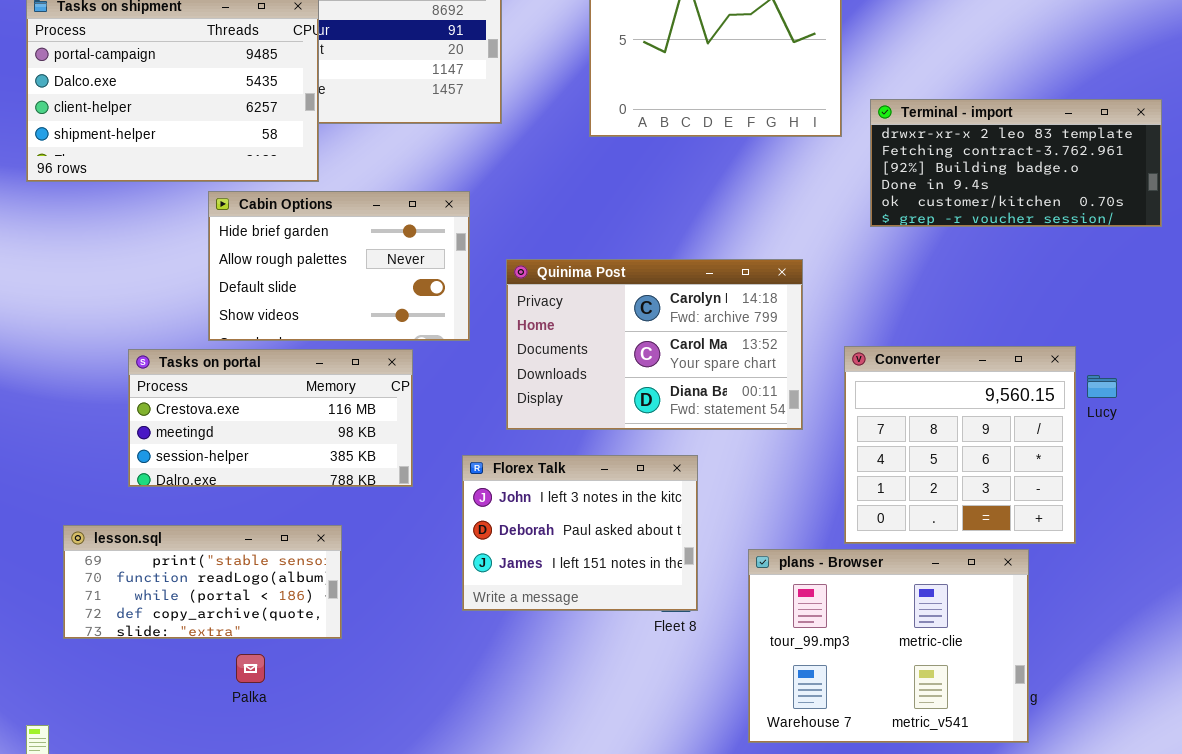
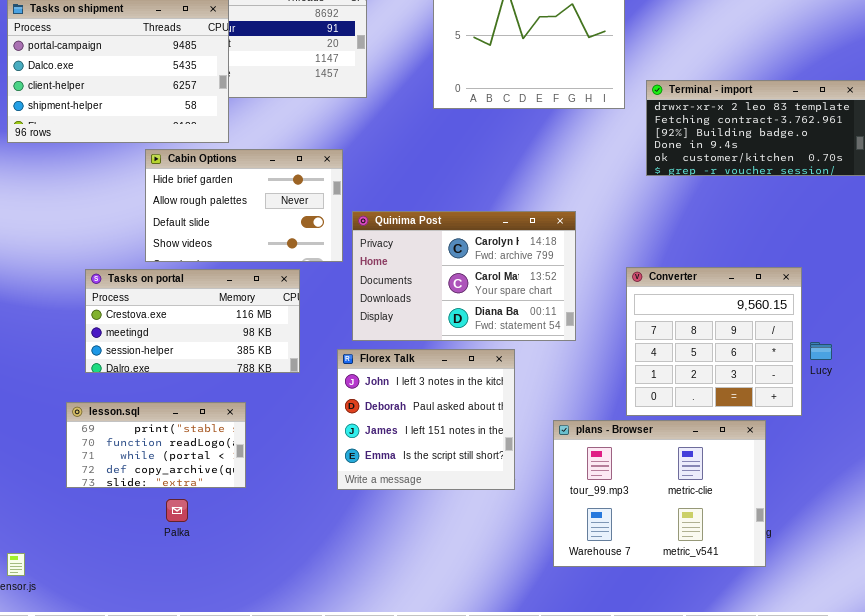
Quinima Post: [506,259,803,430] -> [352,211,576,341], moved
Lucy: [1087,375,1117,398] -> [810,342,832,360], moved
Florex Talk: [462,455,698,611] -> [337,349,515,490], resized
lesson.sql: [63,525,342,639] -> [66,402,246,488], resized

